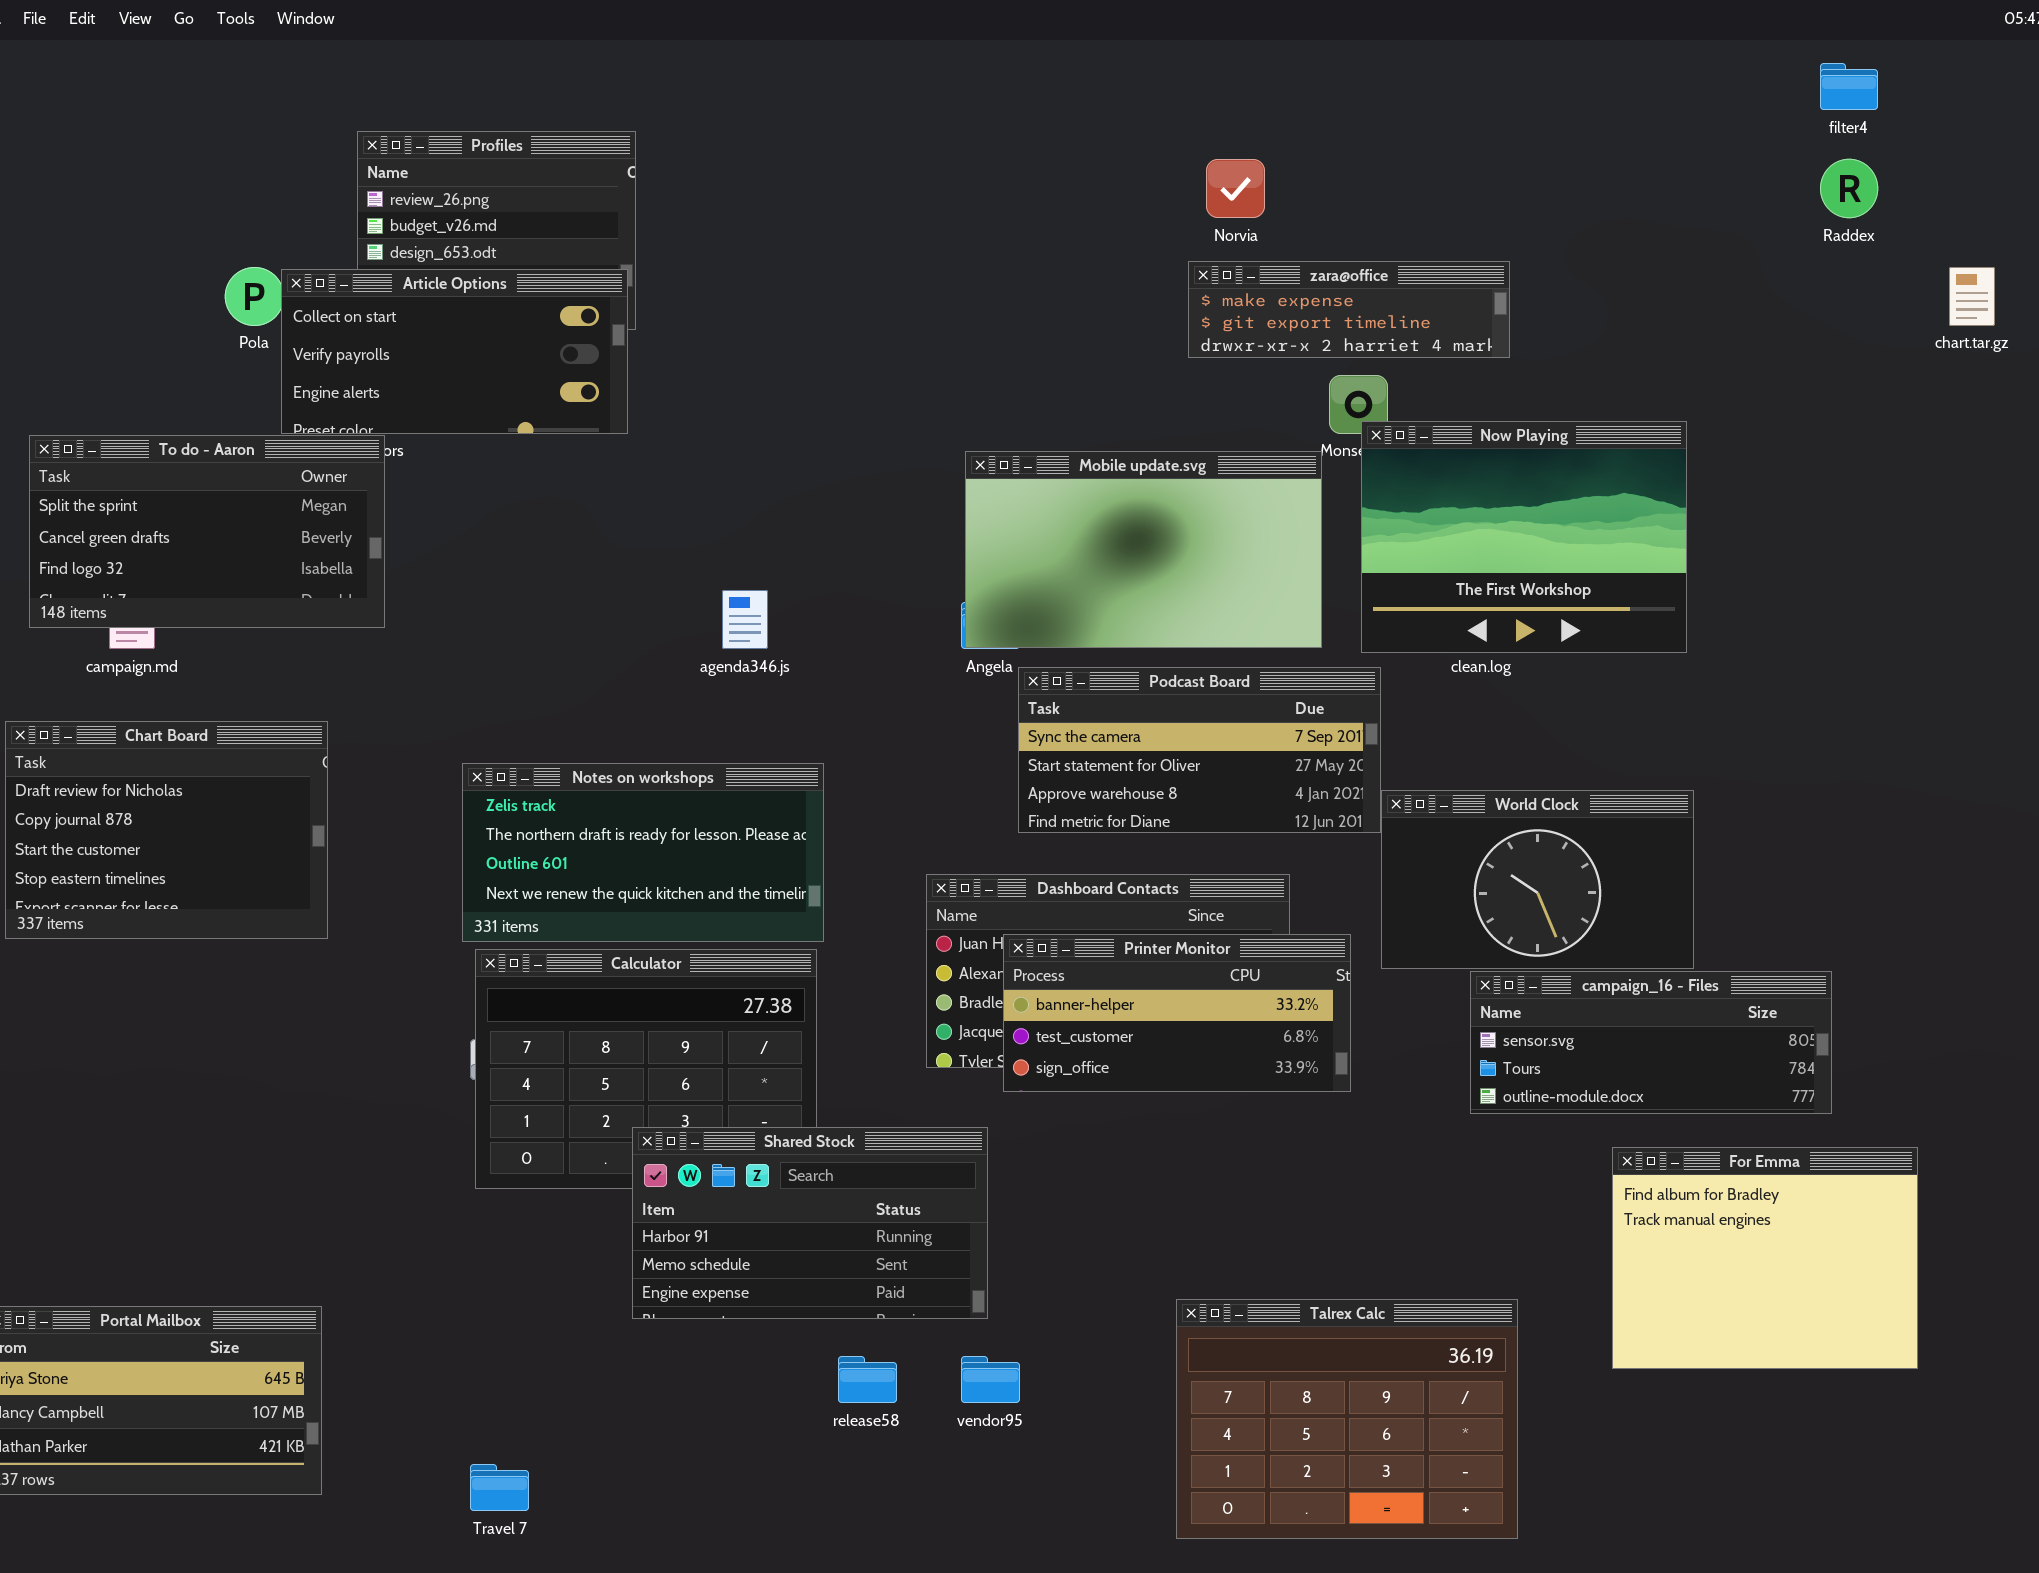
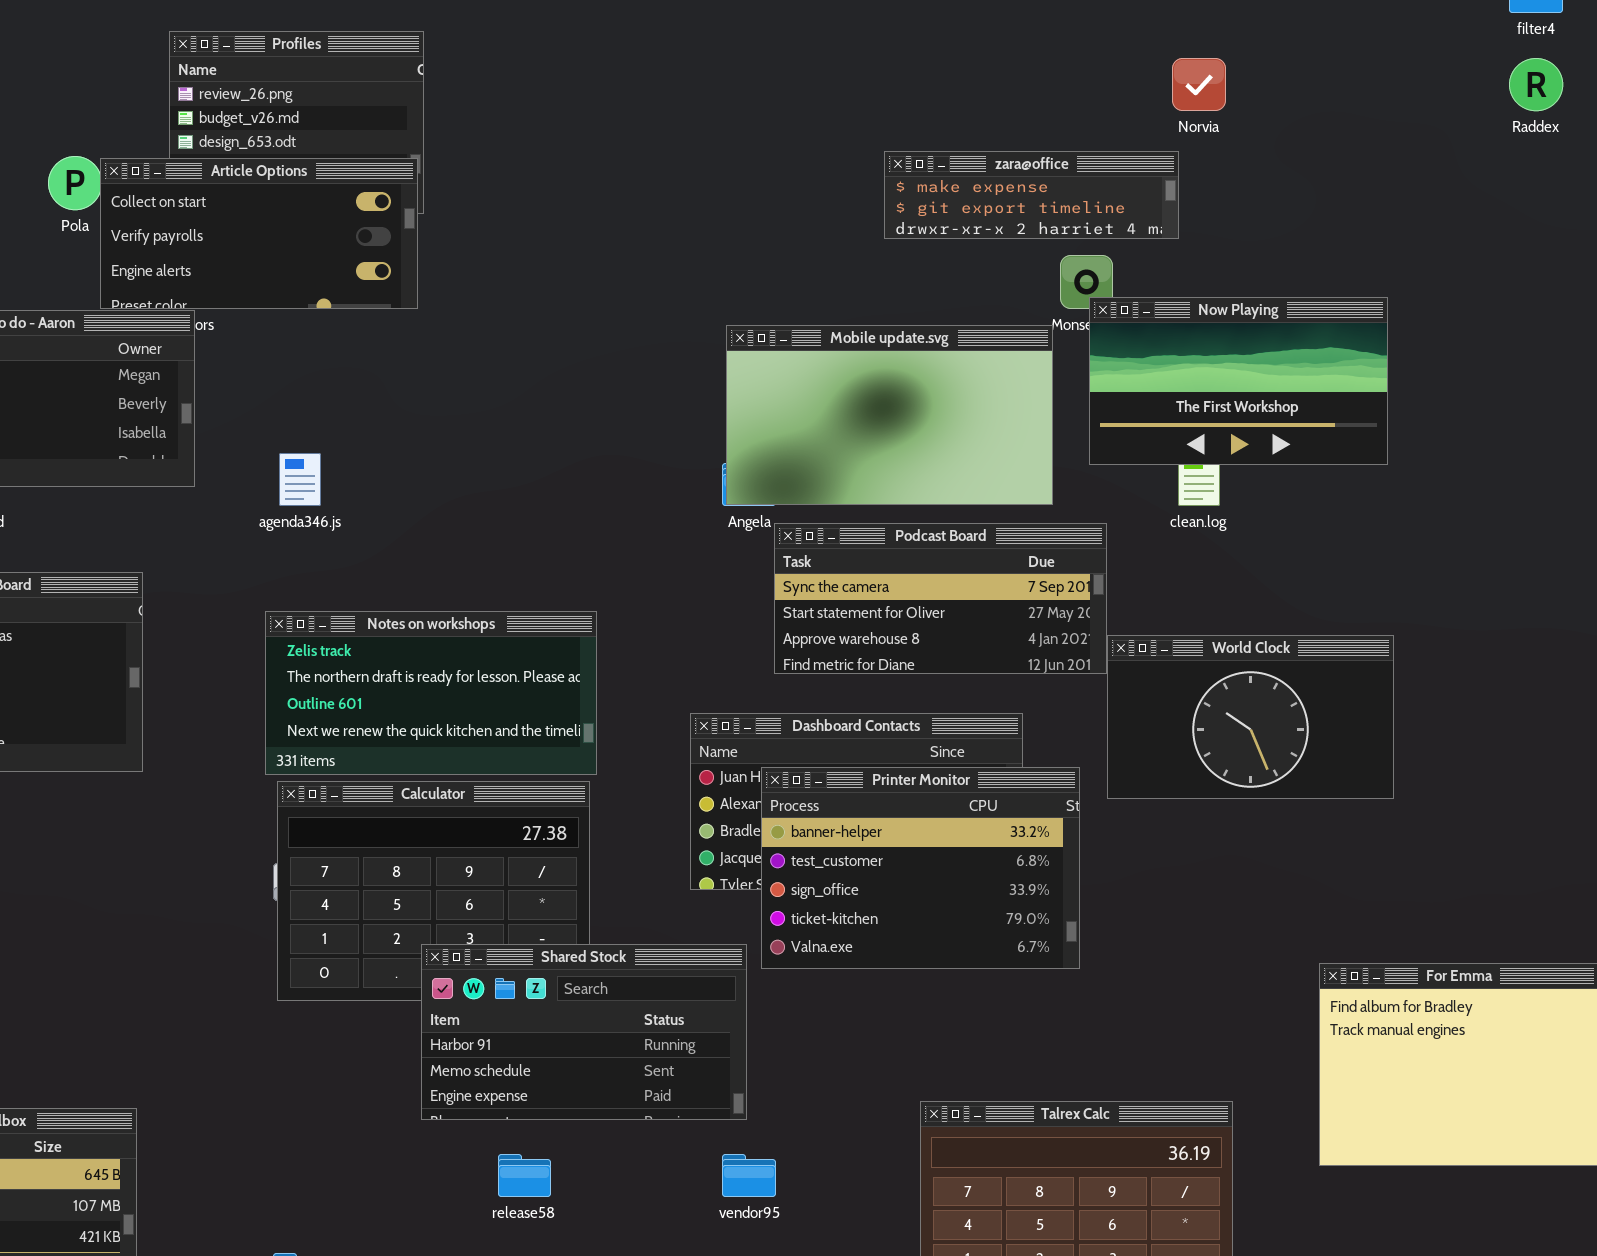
Norvia: [1206,159,1265,218] -> [1172,58,1226,111], moved
zara@office: [1188,261,1510,358] -> [884,151,1179,239], moved
Now Playing: [1361,421,1687,653] -> [1089,297,1388,465], resized
agenda346.js: [722,590,768,649] -> [279,453,321,506], moved
Printer Monitor: [1003,934,1351,1092] -> [761,767,1080,969], resized
campaign_16 - Files: [1470,971,1832,1114] -> none, closed
release58: [838,1356,897,1403] -> [498,1154,551,1197], moved

